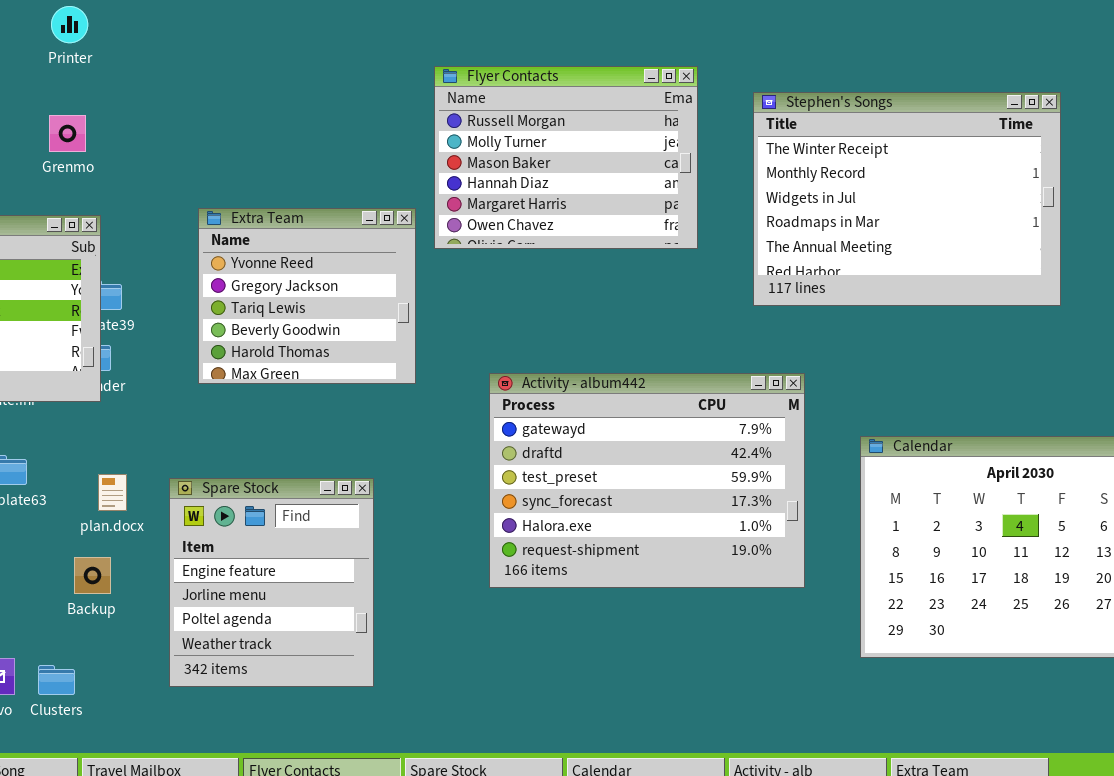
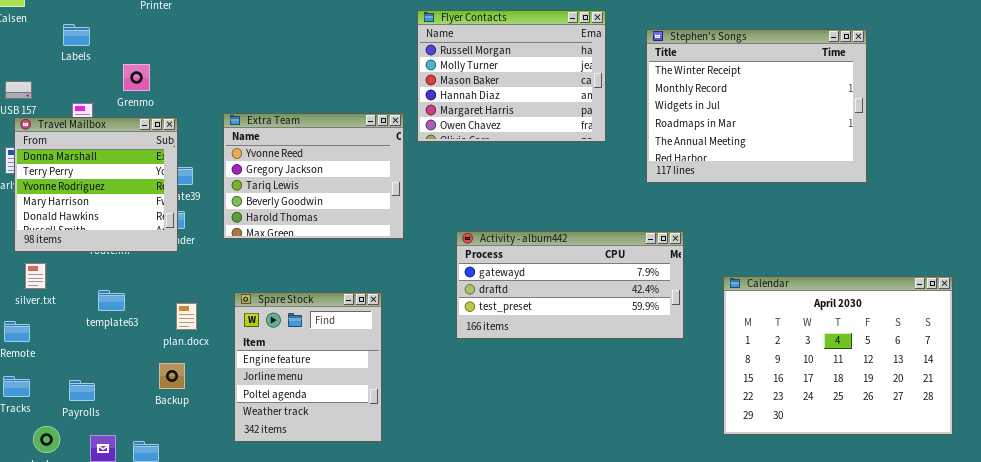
Grenmo: [49,115,86,152] -> [123,64,150,91], moved
Extra Team: [198,208,416,384] -> [223,113,404,239], resized
Activity - album442: [489,373,805,588] -> [456,231,684,339], resized
Spare Stock: [169,478,374,687] -> [234,292,382,442], moved

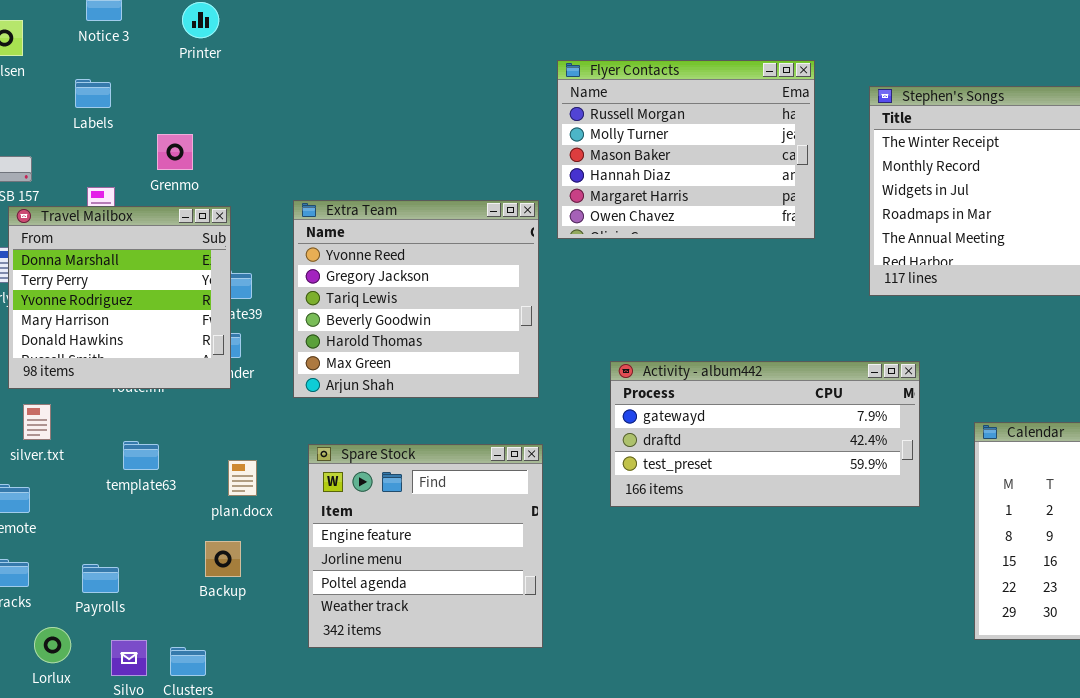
Extra Team: [223,113,404,239] -> [293,200,539,398], resized
Spare Stock: [234,292,382,442] -> [308,444,543,648], resized

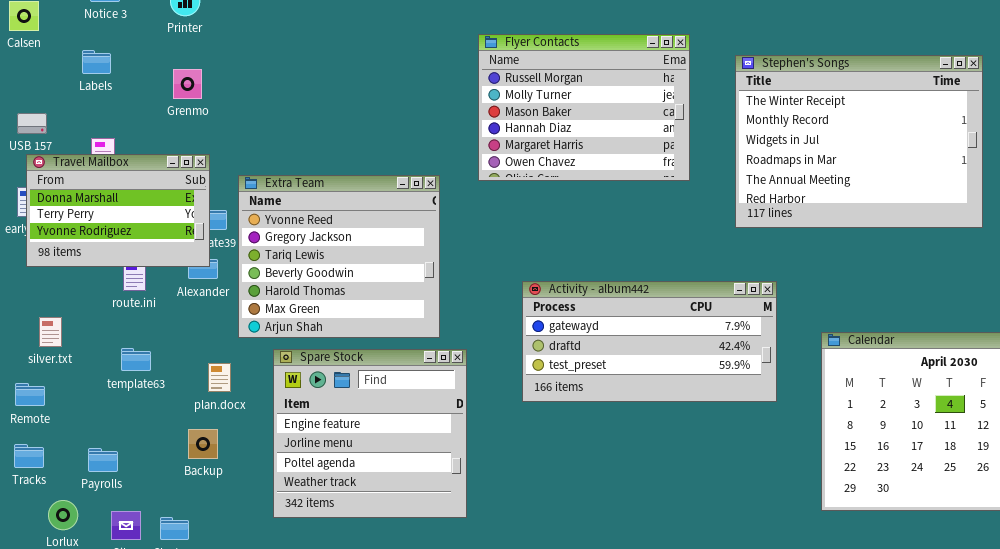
Grenmo: [157,134,193,170] -> [173,69,202,99], moved
Extra Team: [293,200,539,398] -> [238,175,440,338], moved
Travel Mailbox: [8,206,231,389] -> [26,154,210,267], resized

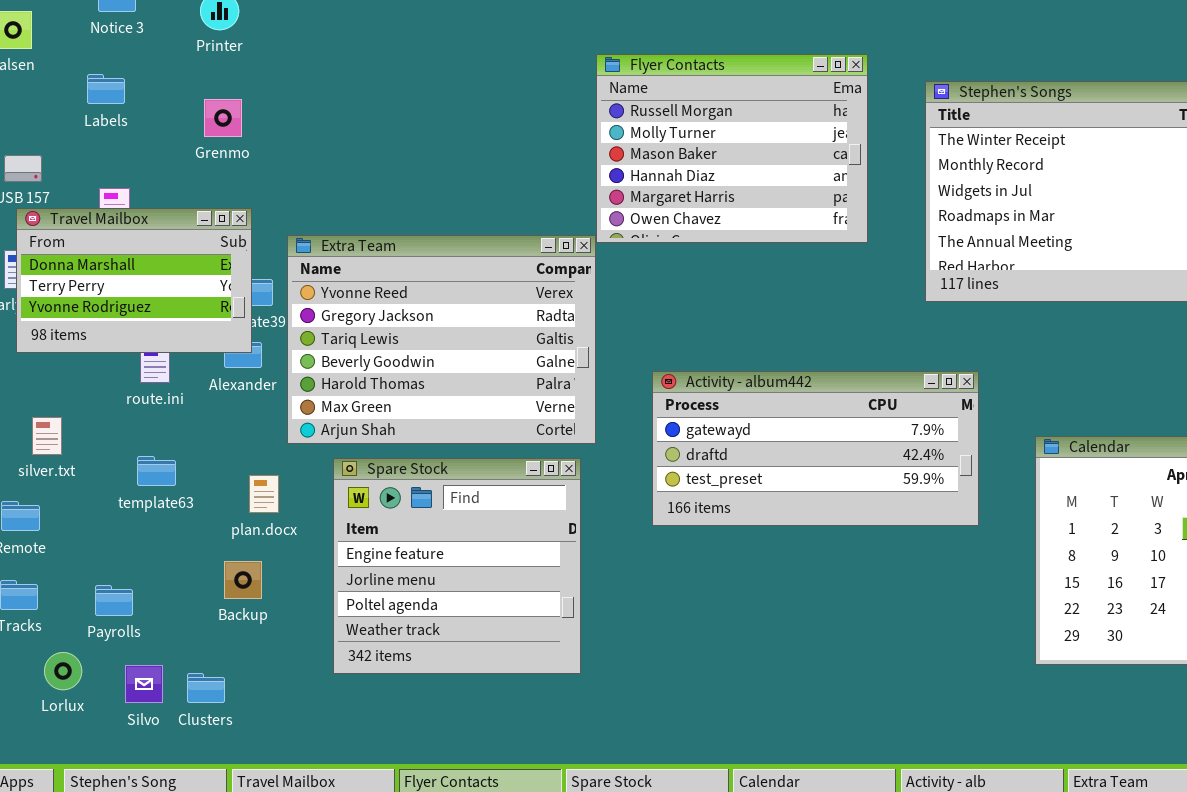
Extra Team: [238,175,440,338] -> [287,235,596,444], resized

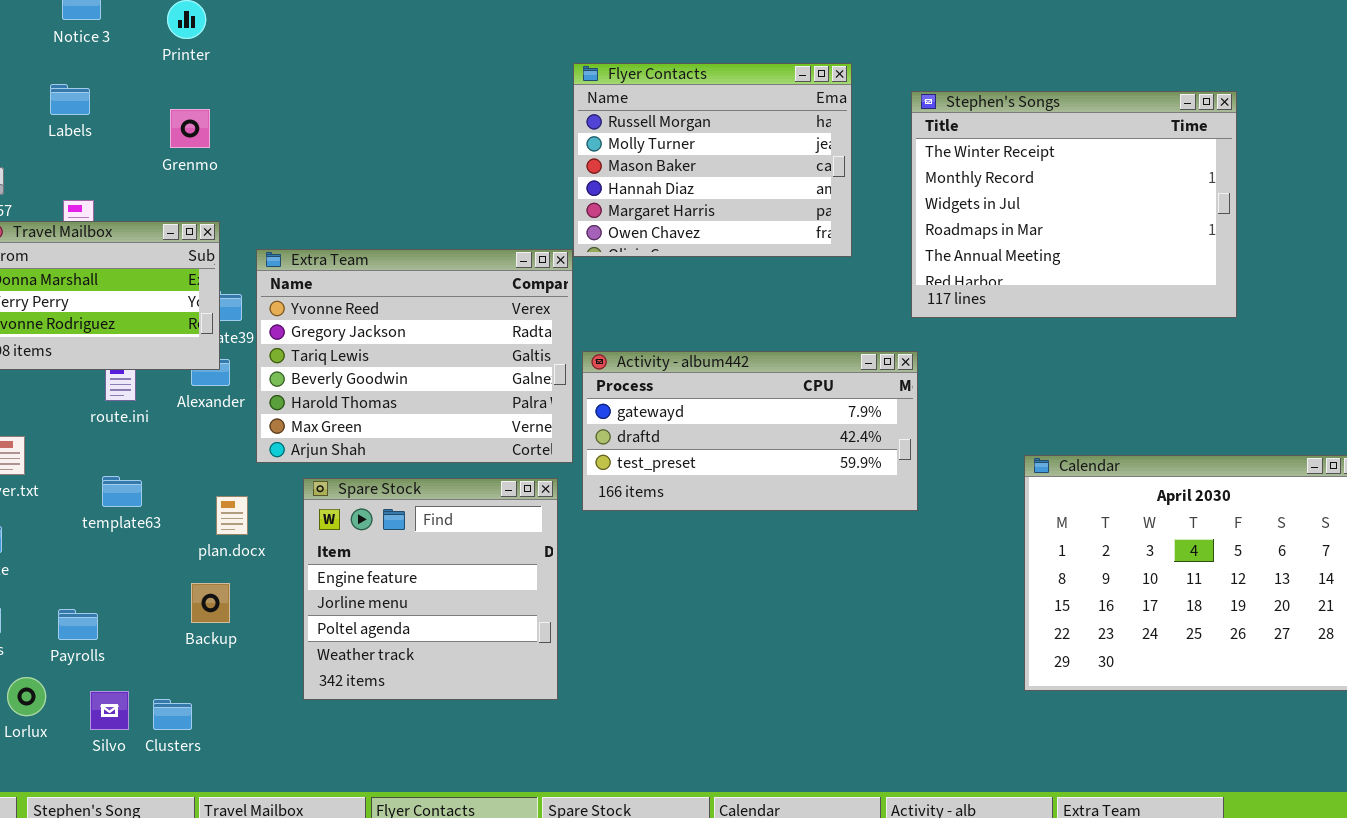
Activity - album442: [652,371,979,526] -> [582,351,918,511], moved

